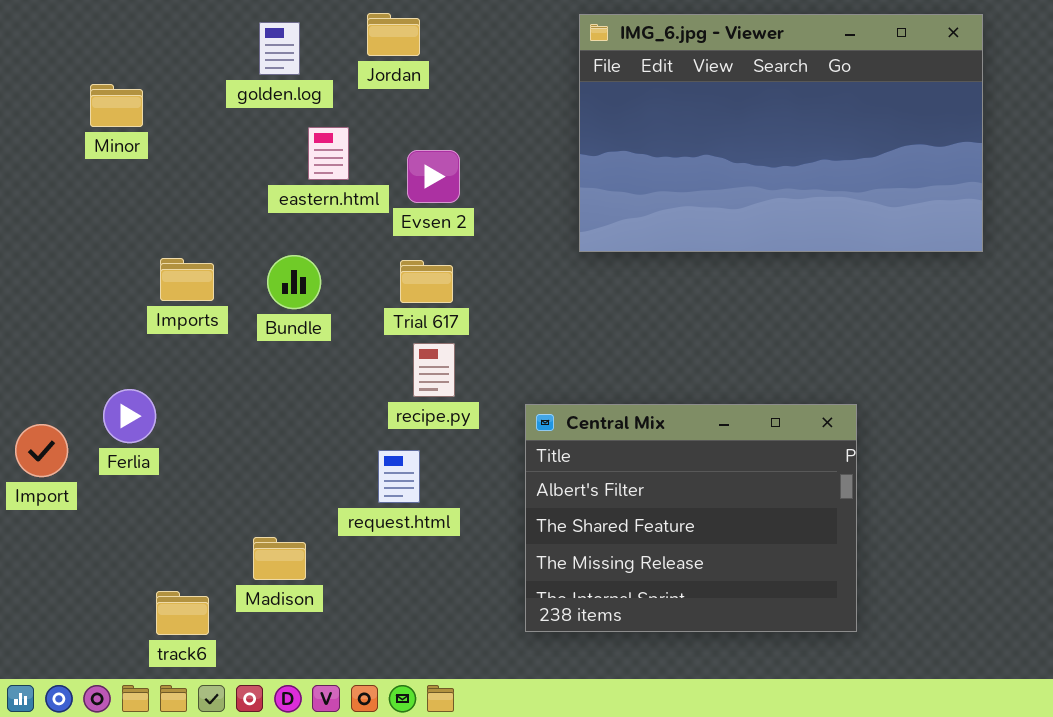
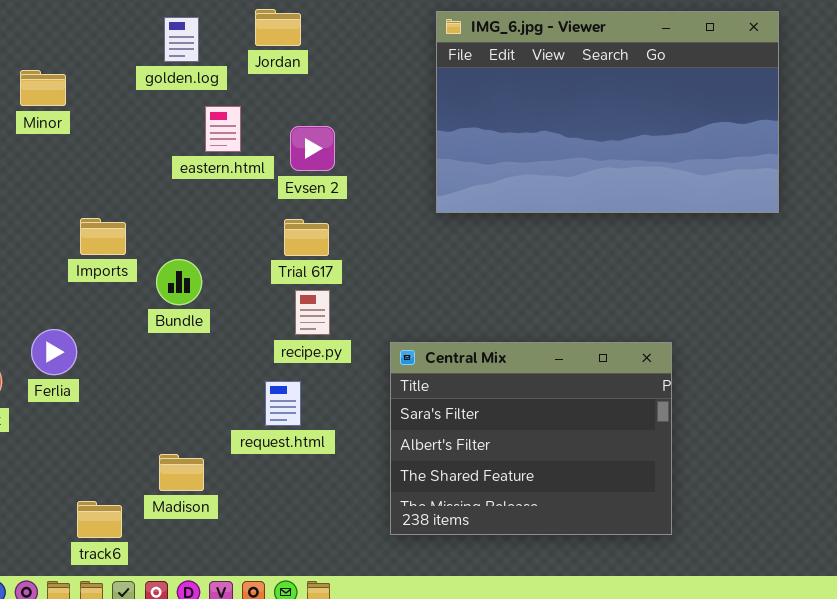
Bundle: [267,255,321,309] -> [156,259,202,305], moved
Central Mix: [525,404,857,632] -> [390,342,672,535], scrolled up 1 row

